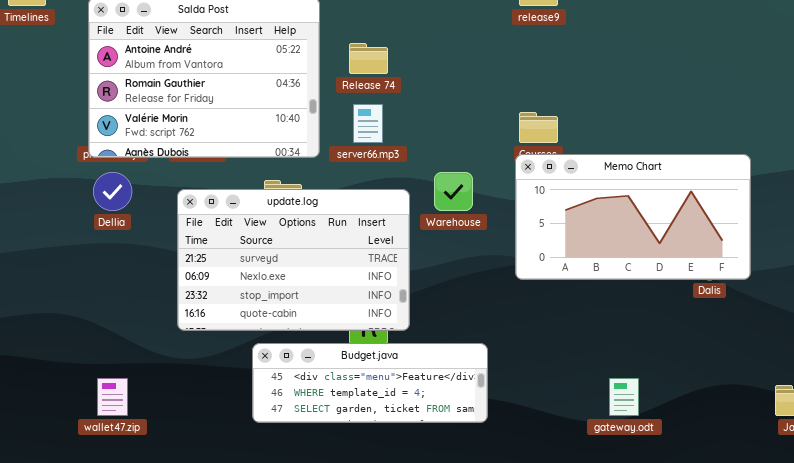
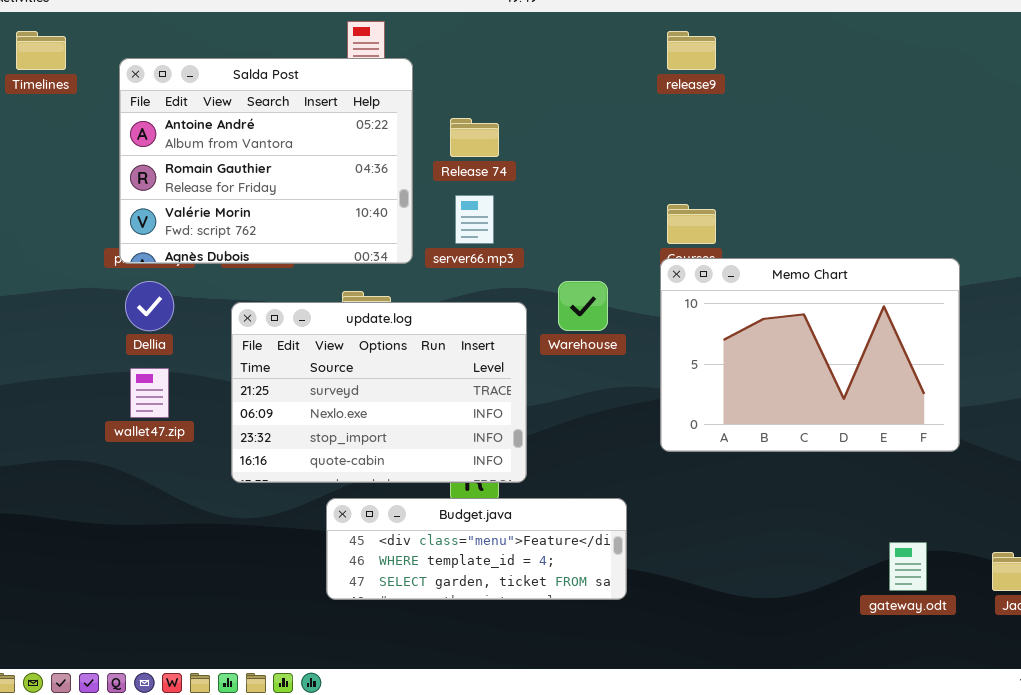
Memo Chart: [515,154,751,280] -> [660,258,960,452], resized
wallet47.zip: [97,378,128,416] -> [130,368,169,418], moved
gateway.odt: [609,378,639,416] -> [889,542,927,591], moved

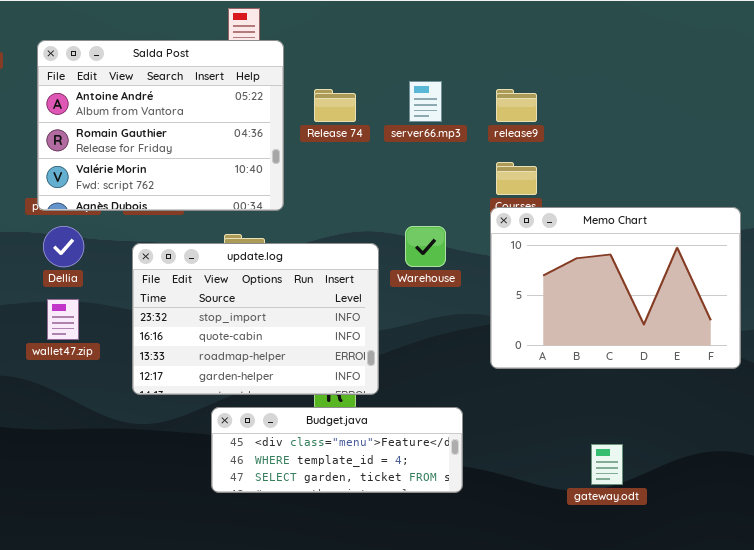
release9: [667,31,716,70] -> [496,89,537,122], moved
server66.mp3: [455,195,494,244] -> [409,81,442,122], moved
update.log: [231,302,527,483] -> [132,243,379,395], scrolled down 2 rows
gateway.odt: [889,542,927,591] -> [591,444,623,485], moved

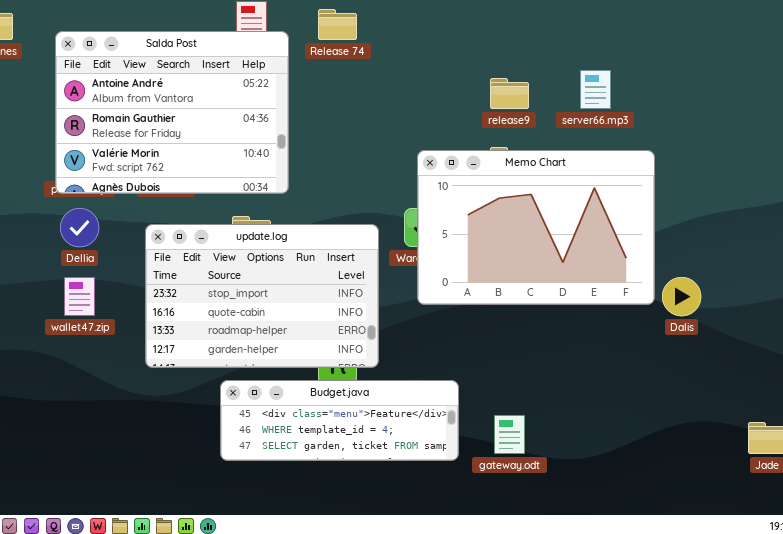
server66.mp3: [409,81,442,122] -> [580,70,611,109], moved
Release 74: [314,89,356,122] -> [318,9,357,40], moved
Memo Chart: [490,207,741,369] -> [417,150,655,305], moved
gateway.odt: [591,444,623,485] -> [494,415,525,454], moved

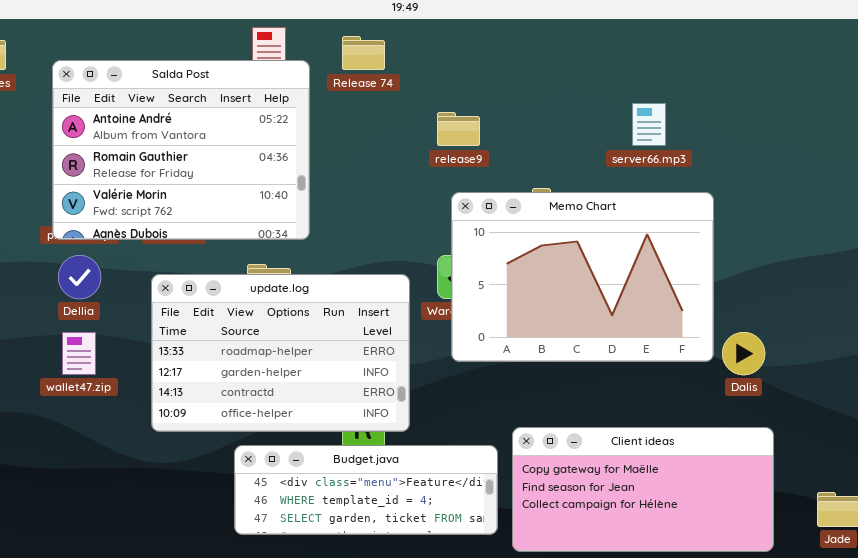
release9: [490,78,529,109] -> [437,112,480,146], moved
update.log: [145,224,379,368] -> [151,274,410,432], scrolled down 2 rows
Client ideas: none -> [512,427,774,552], opened

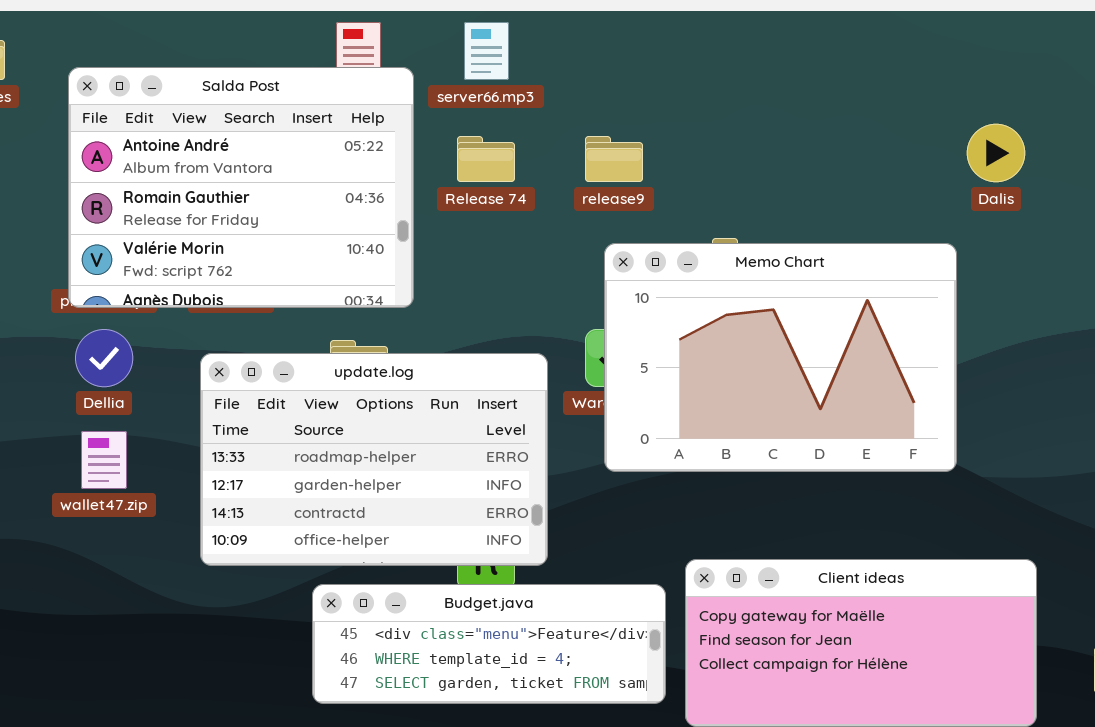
Release 74: [342,36,385,70] -> [457,136,515,182], moved
server66.mp3: [632,103,666,146] -> [464,22,509,80], moved
Dalis: [722,332,765,375] -> [967,124,1025,182], moved

